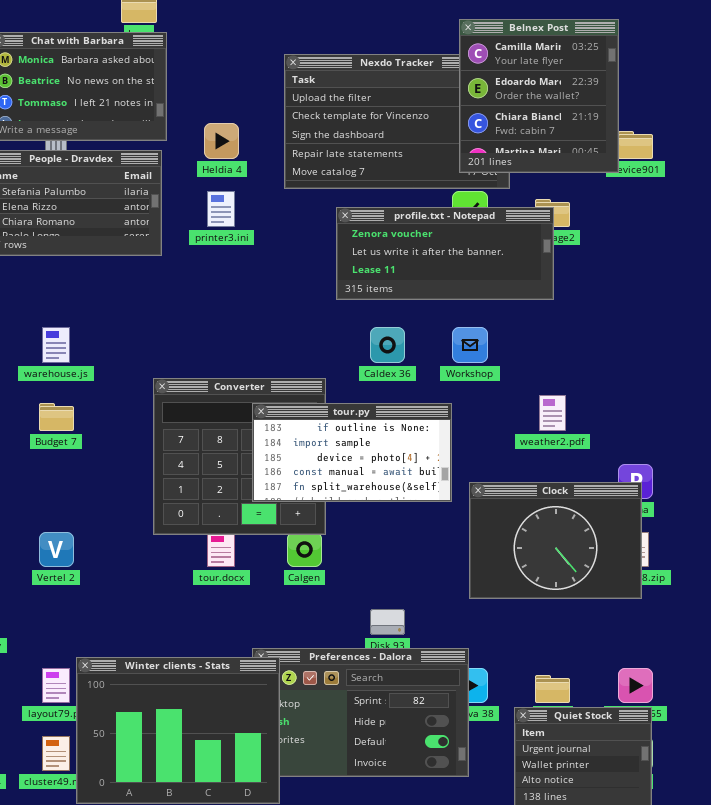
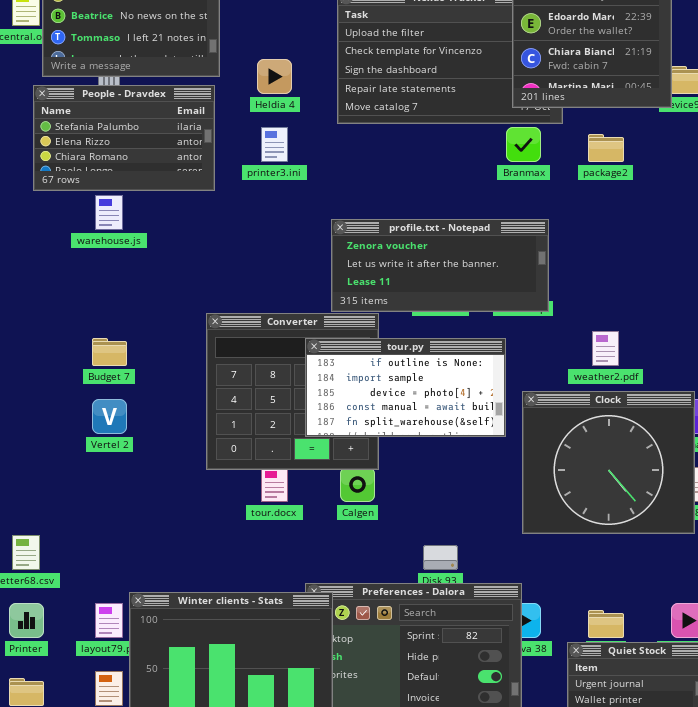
profile.txt - Notepad: [336,207,554,300] -> [331,219,549,312], moved
warehouse.js: [42,327,70,363] -> [95,195,123,230], moved
Clock: [469,482,642,599] -> [522,391,695,534], resized
Vertel 2: [39,532,74,567] -> [92,399,127,434], moved

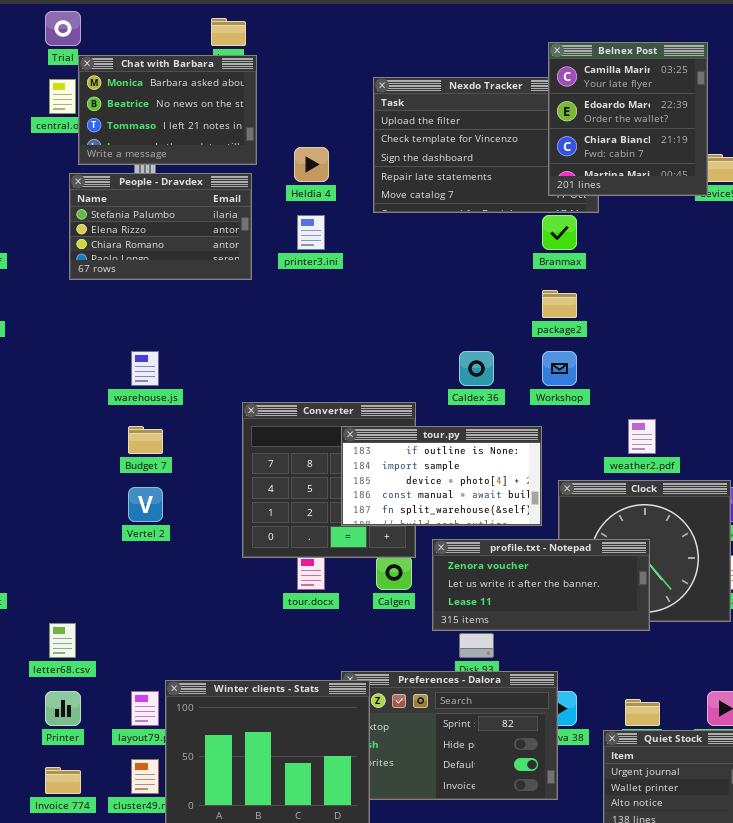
package2: [588,134,624,162] -> [542,290,577,318], moved
warehouse.js: [95,195,123,230] -> [131,351,159,386], moved
profile.txt - Notepad: [331,219,549,312] -> [432,539,650,631], moved

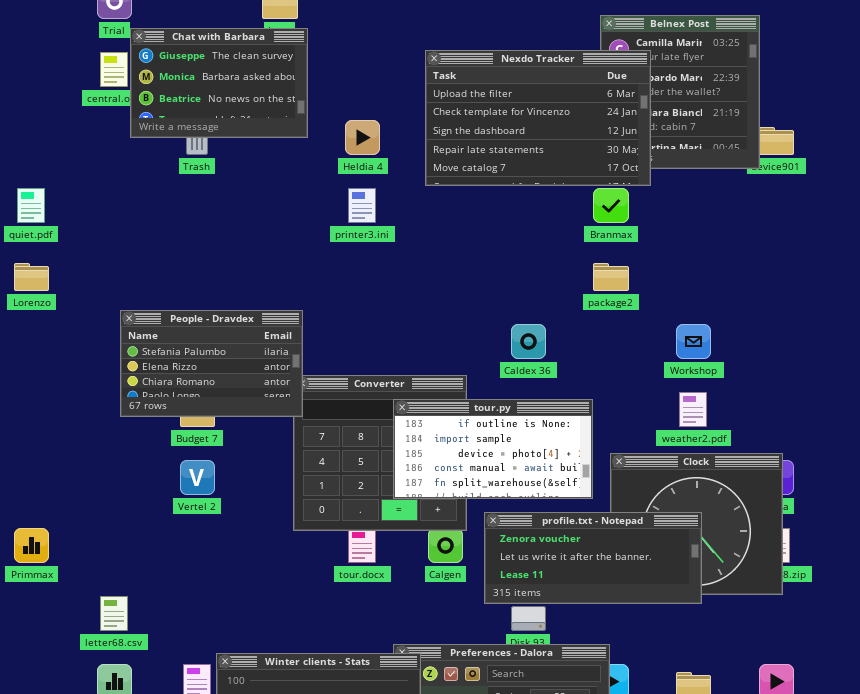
Chat with Barbara: [78,55,257,165] -> [130,28,308,138], scrolled up 1 row
Nexdo Tracker: [373,77,599,213] -> [425,50,651,186], raised
People - Dravdex: [69,173,252,280] -> [120,310,303,417], moved
Workshop: [542,351,577,386] -> [676,324,711,359], moved

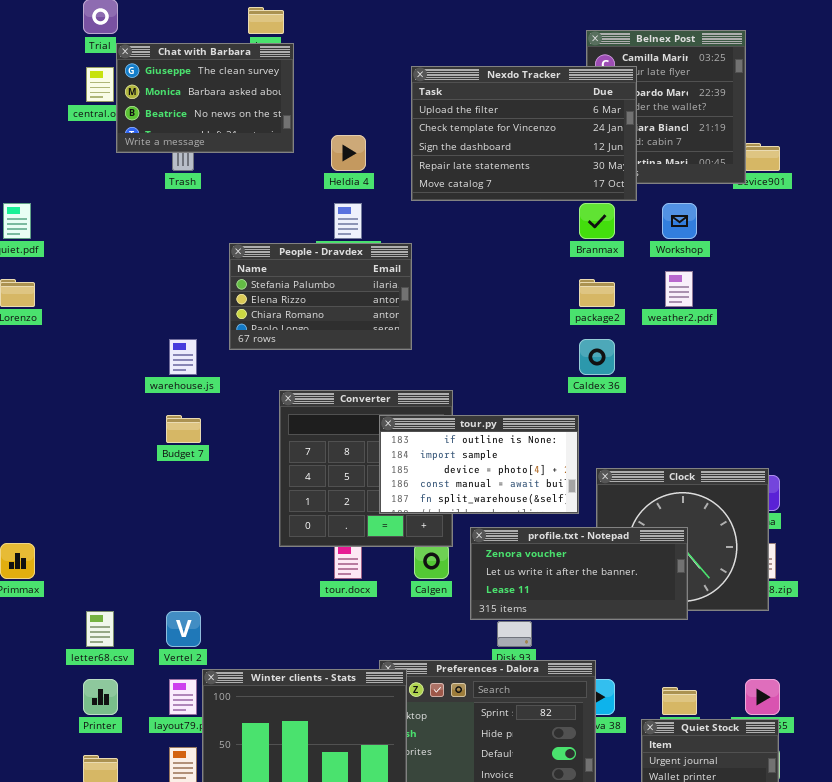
People - Dravdex: [120,310,303,417] -> [229,243,412,350], moved
Caldex 36: [511,324,546,359] -> [579,339,615,375], moved
Workshop: [676,324,711,359] -> [662,203,697,239], moved
weather2.pdf: [679,392,707,427] -> [665,271,693,307], moved
Vertel 2: [180,460,215,495] -> [166,611,201,647], moved

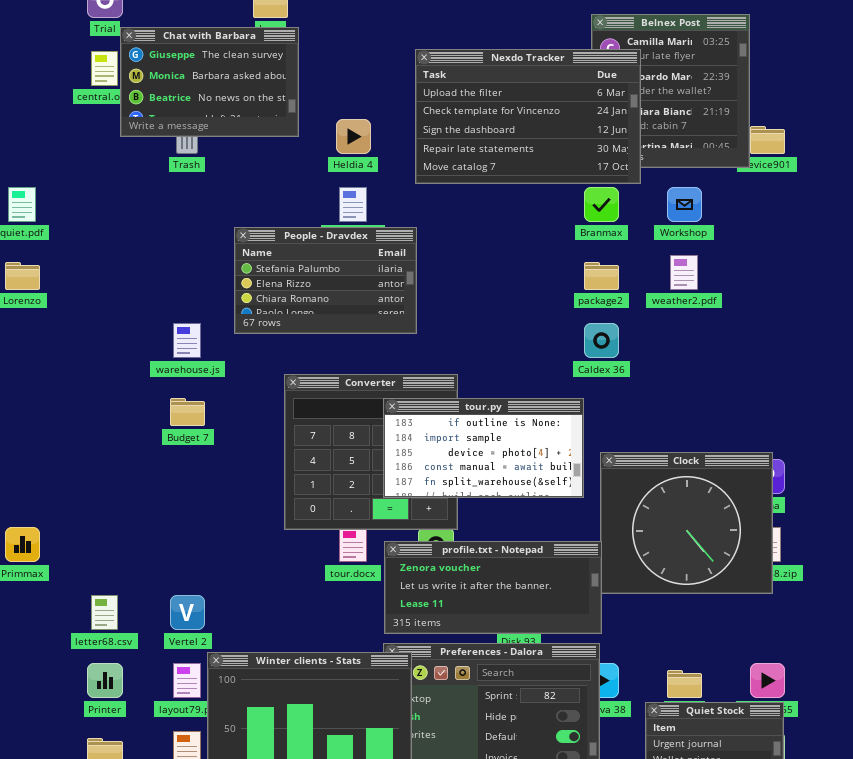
profile.txt - Notepad: [470,527,688,620] -> [384,541,602,634], moved

